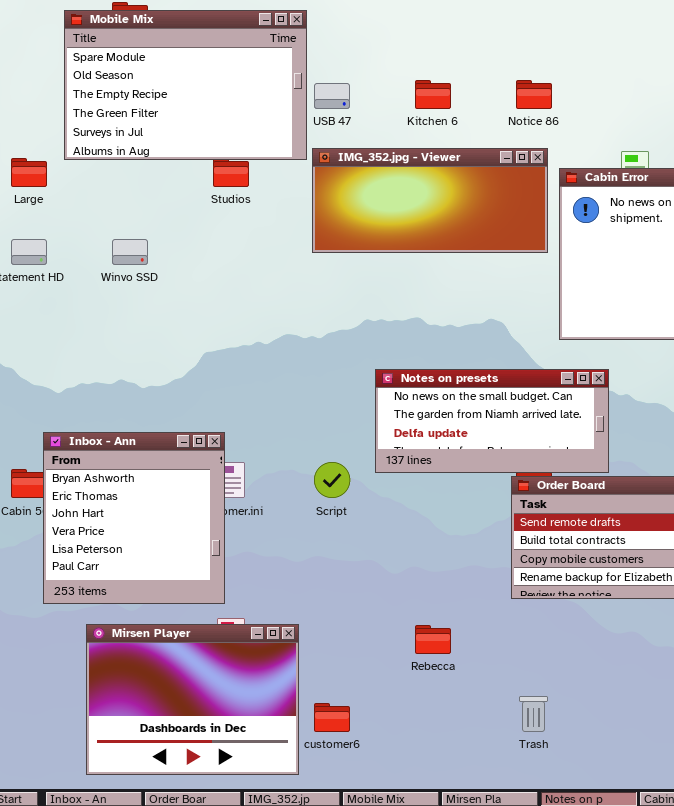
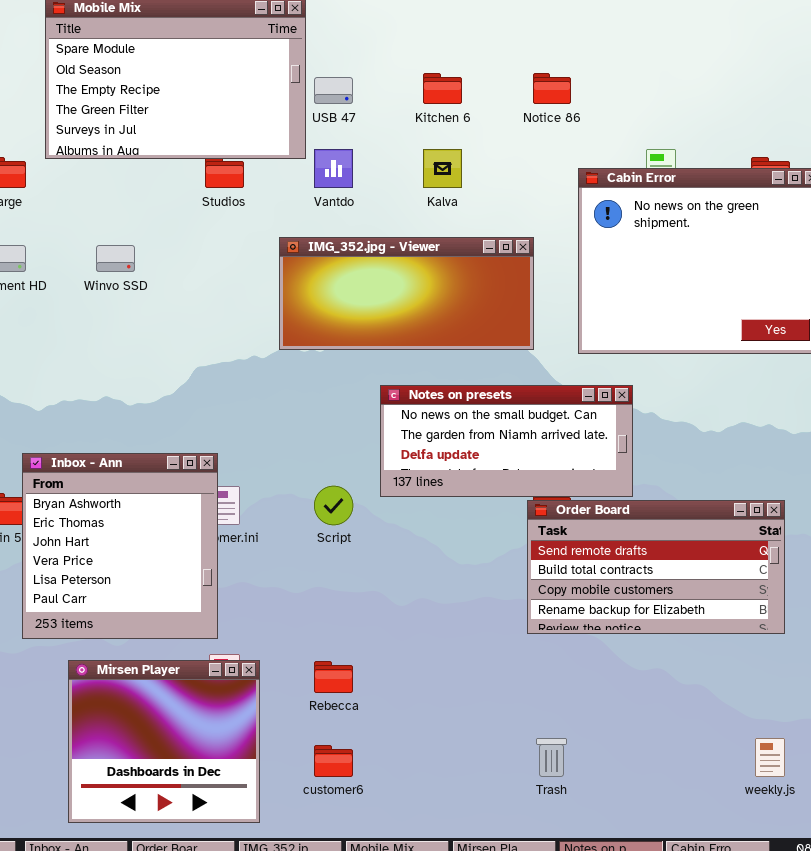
IMG_352.jpg - Viewer: [312,148,548,253] -> [279,237,534,350], moved
Mirsen Player: [86,624,299,775] -> [68,660,260,823], resized
Rebecca: [415,625,451,654] -> [314,661,353,693], moved

